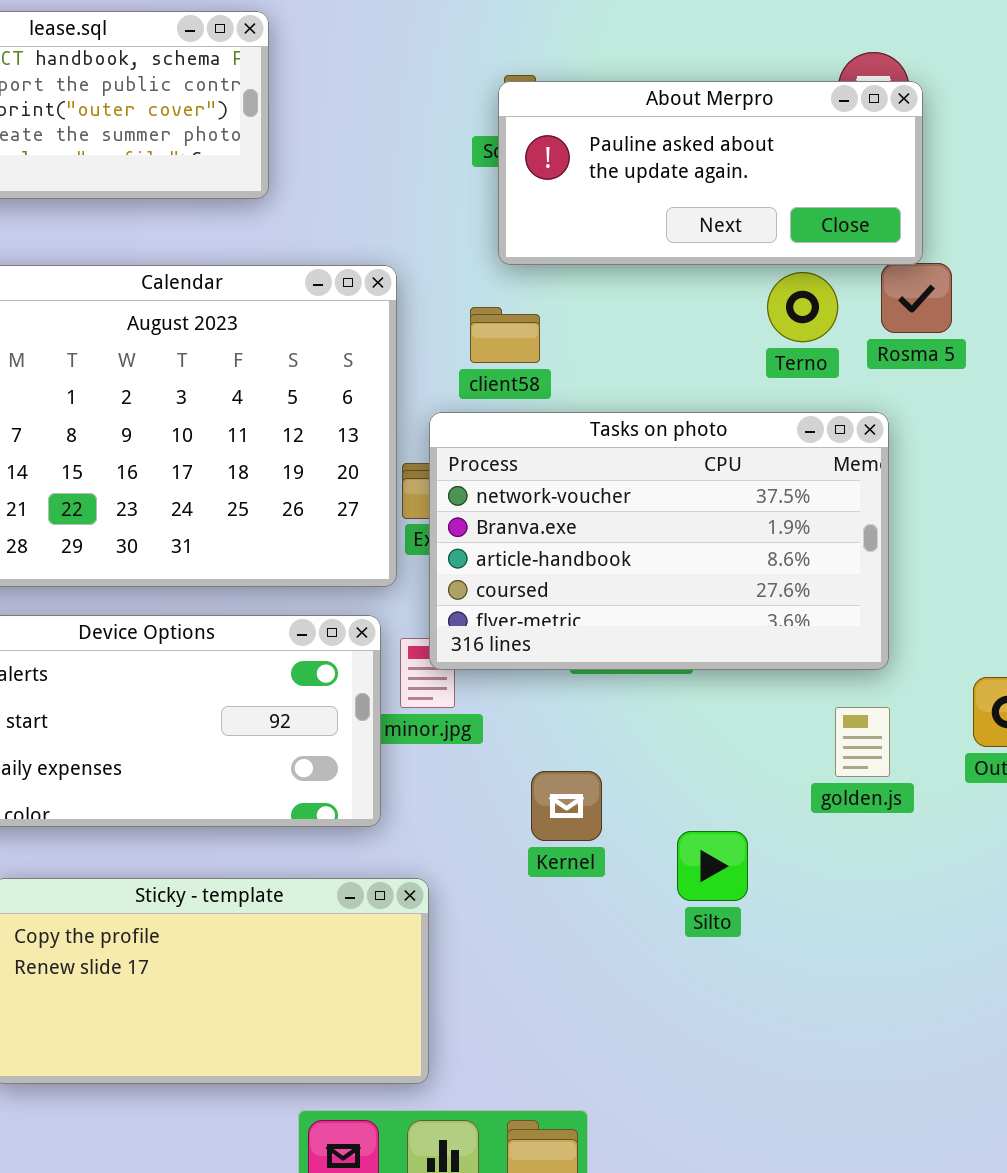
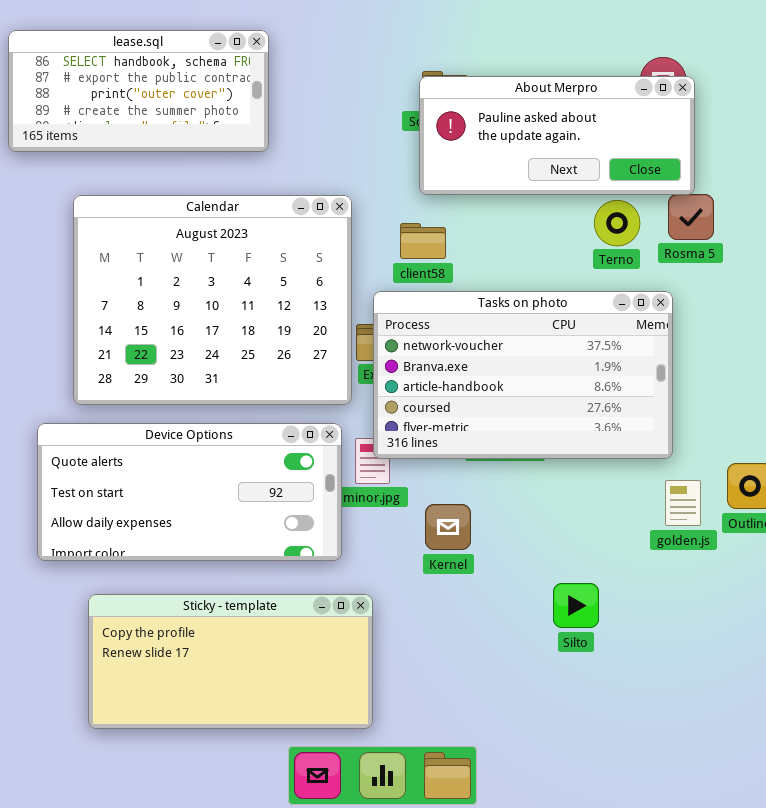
golden.js: [835,707,890,777] -> [665,480,701,526], moved
Kernel: [531,771,602,841] -> [425,504,471,550], moved
Silto: [677,831,748,901] -> [553,583,599,628], moved

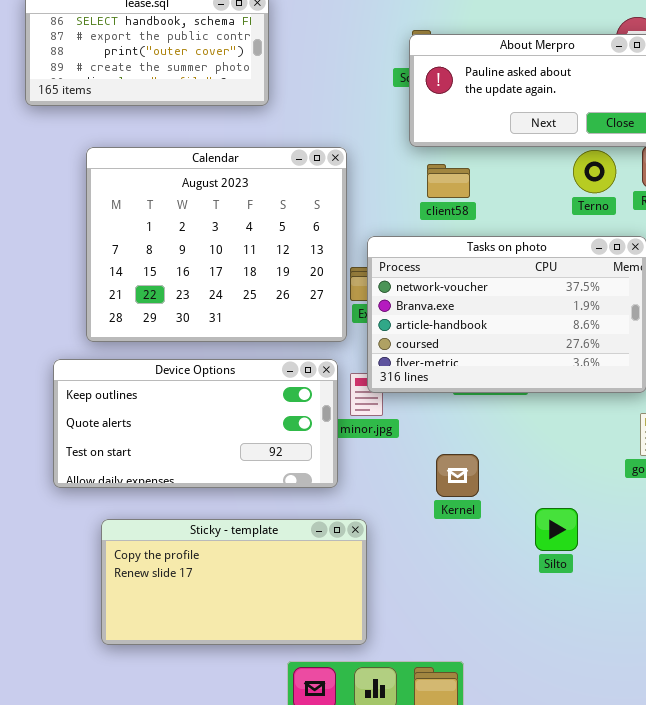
client58: [400,223,446,259] -> [427,164,470,198], moved
Device Options: [37,423,342,561] -> [53,359,338,488], scrolled up 1 row
Kernel: [425,504,471,550] -> [436,454,479,497], moved

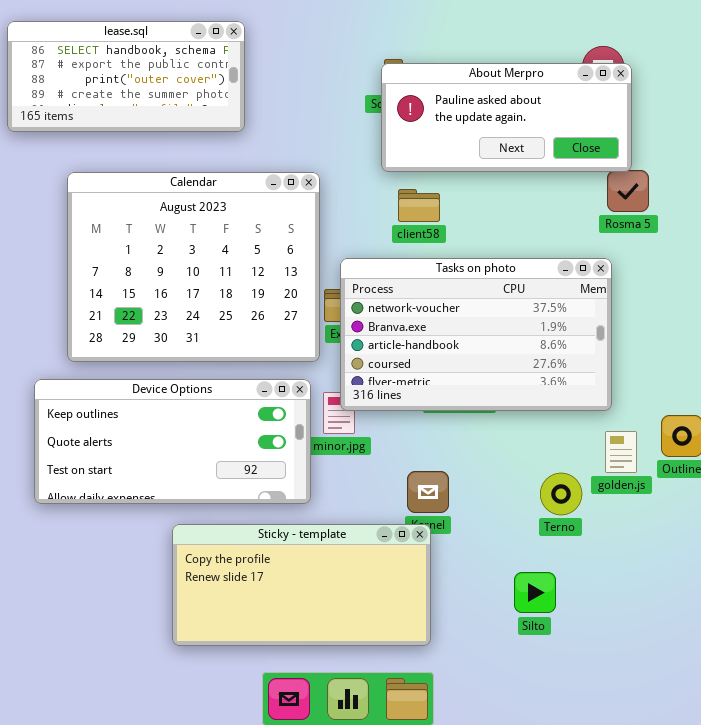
Terno: [573,150,616,193] -> [540,473,582,515], moved
Silto: [535,508,578,551] -> [514,572,556,613], moved
Sticky - template: [101,519,367,645] -> [172,524,431,646], moved

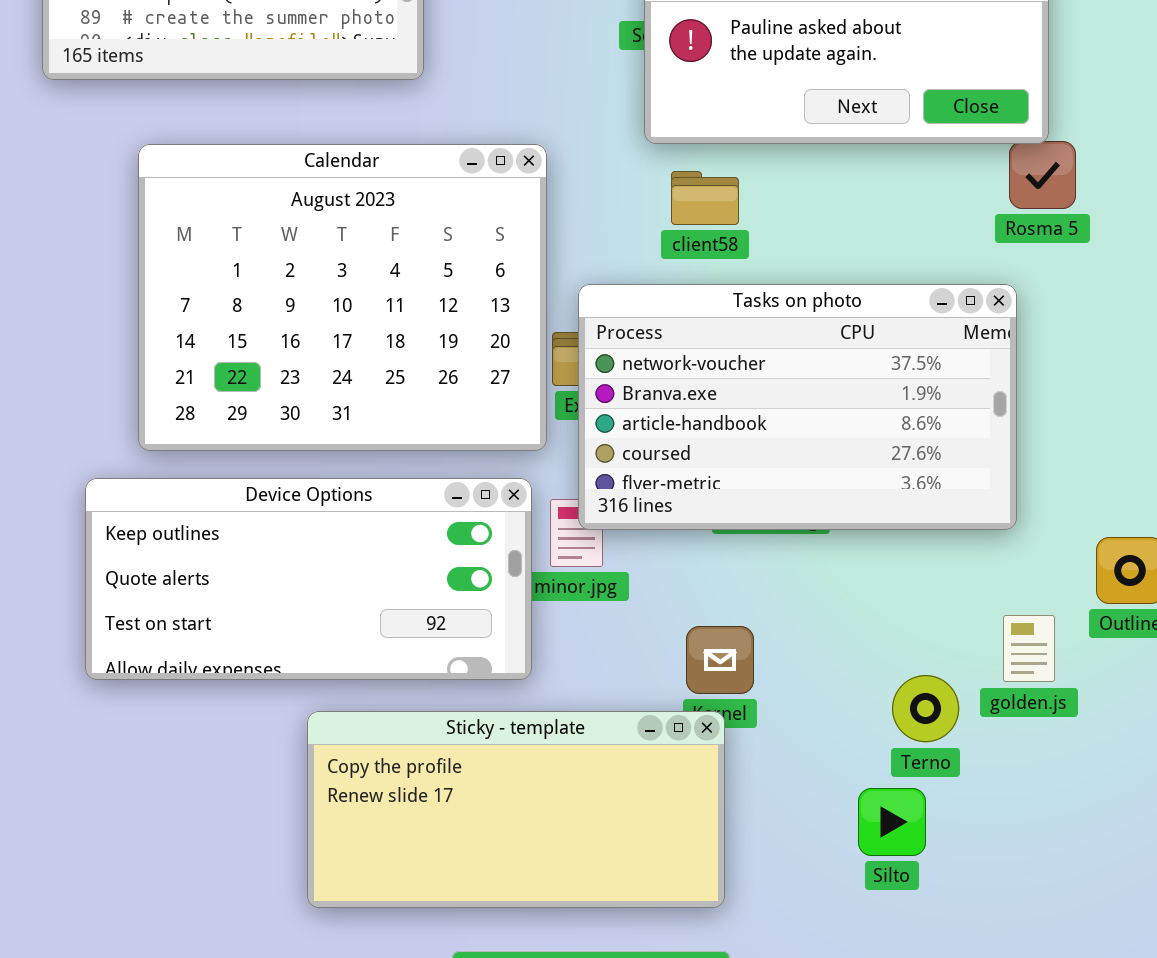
golden.js: [605,431,637,473] -> [1003,615,1055,682], moved
Terno: [540,473,582,515] -> [892,675,959,742], moved

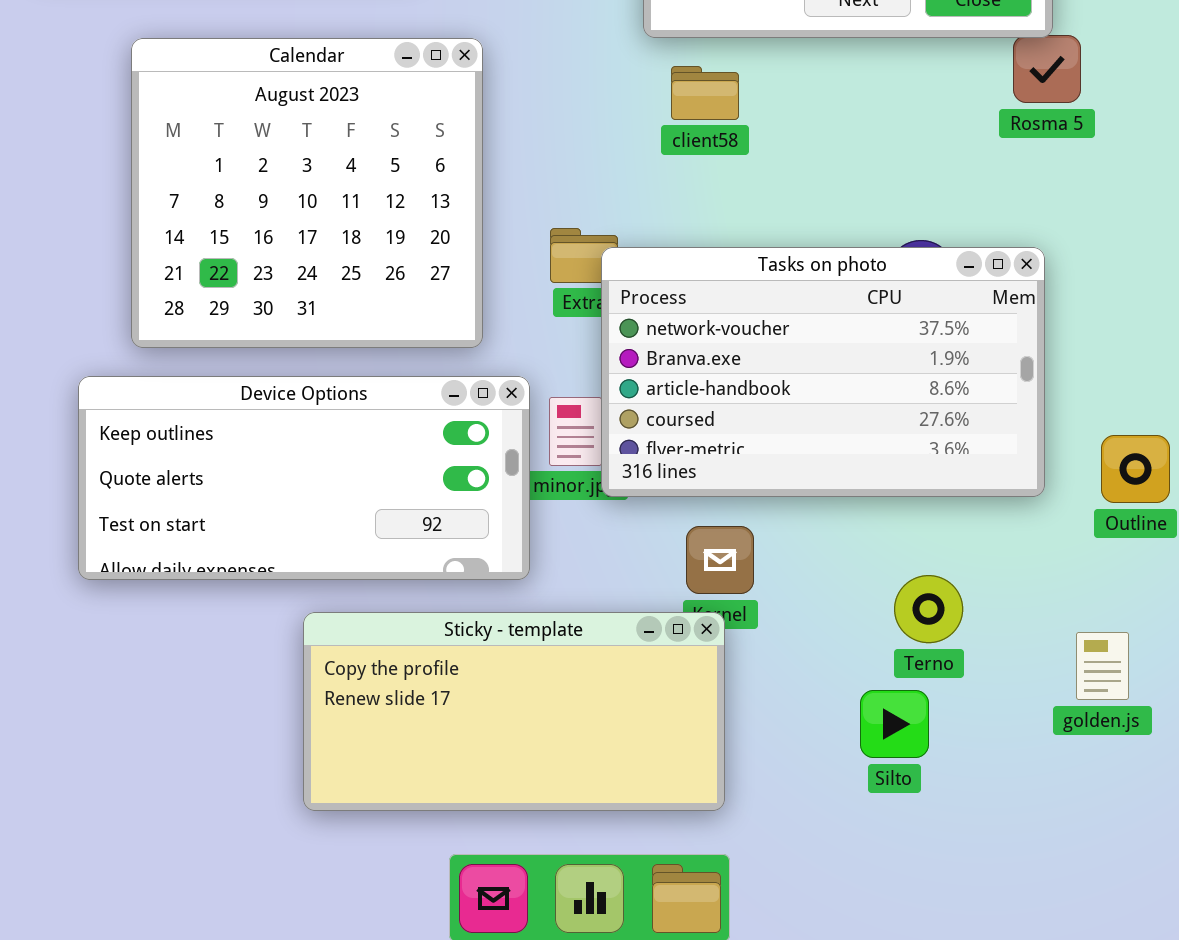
Calendar: [138,144,547,451] -> [131,38,483,348], resized
Tasks on photo: [578,284,1017,530] -> [601,247,1045,497], moved
golden.js: [1003,615,1055,682] -> [1076,632,1129,700], moved

